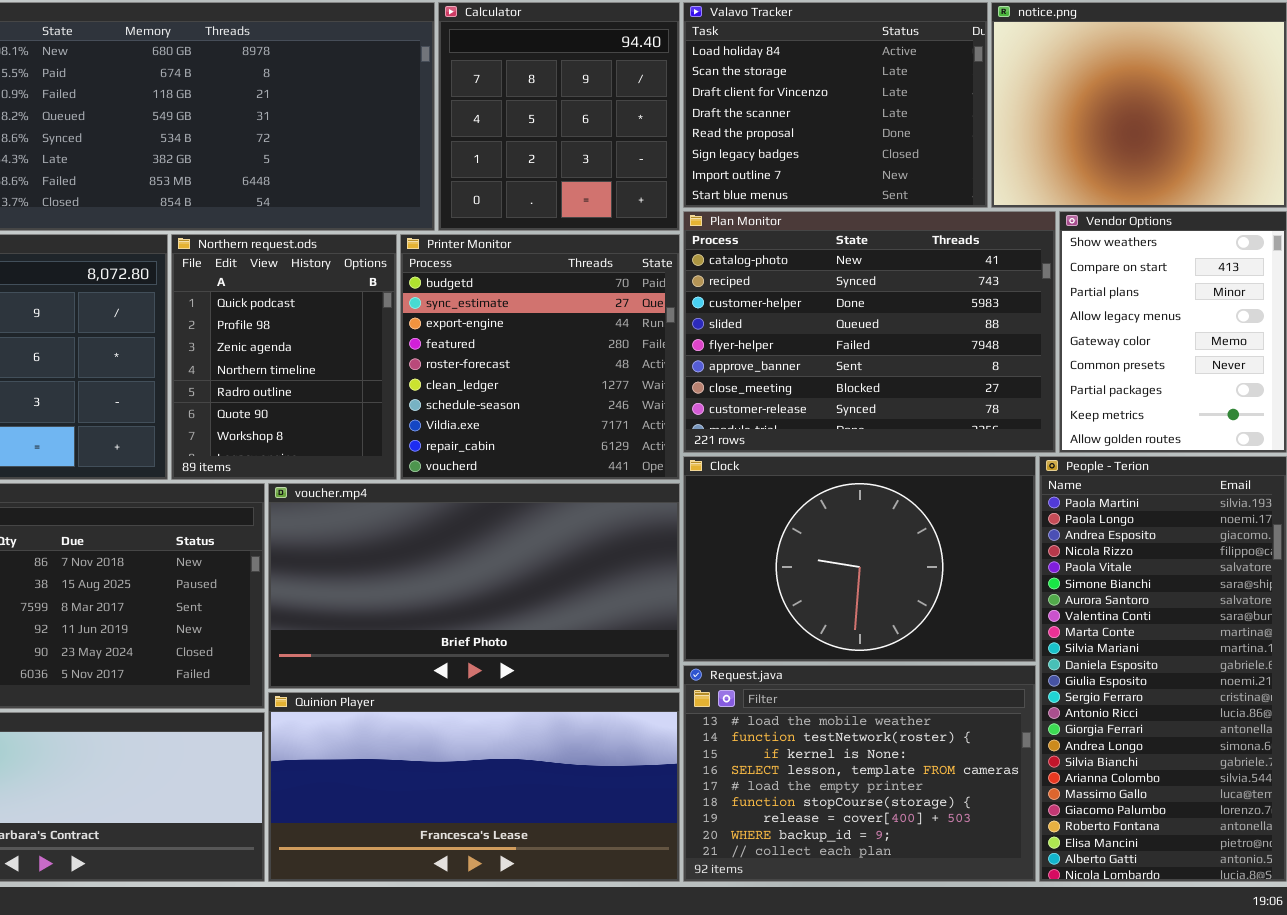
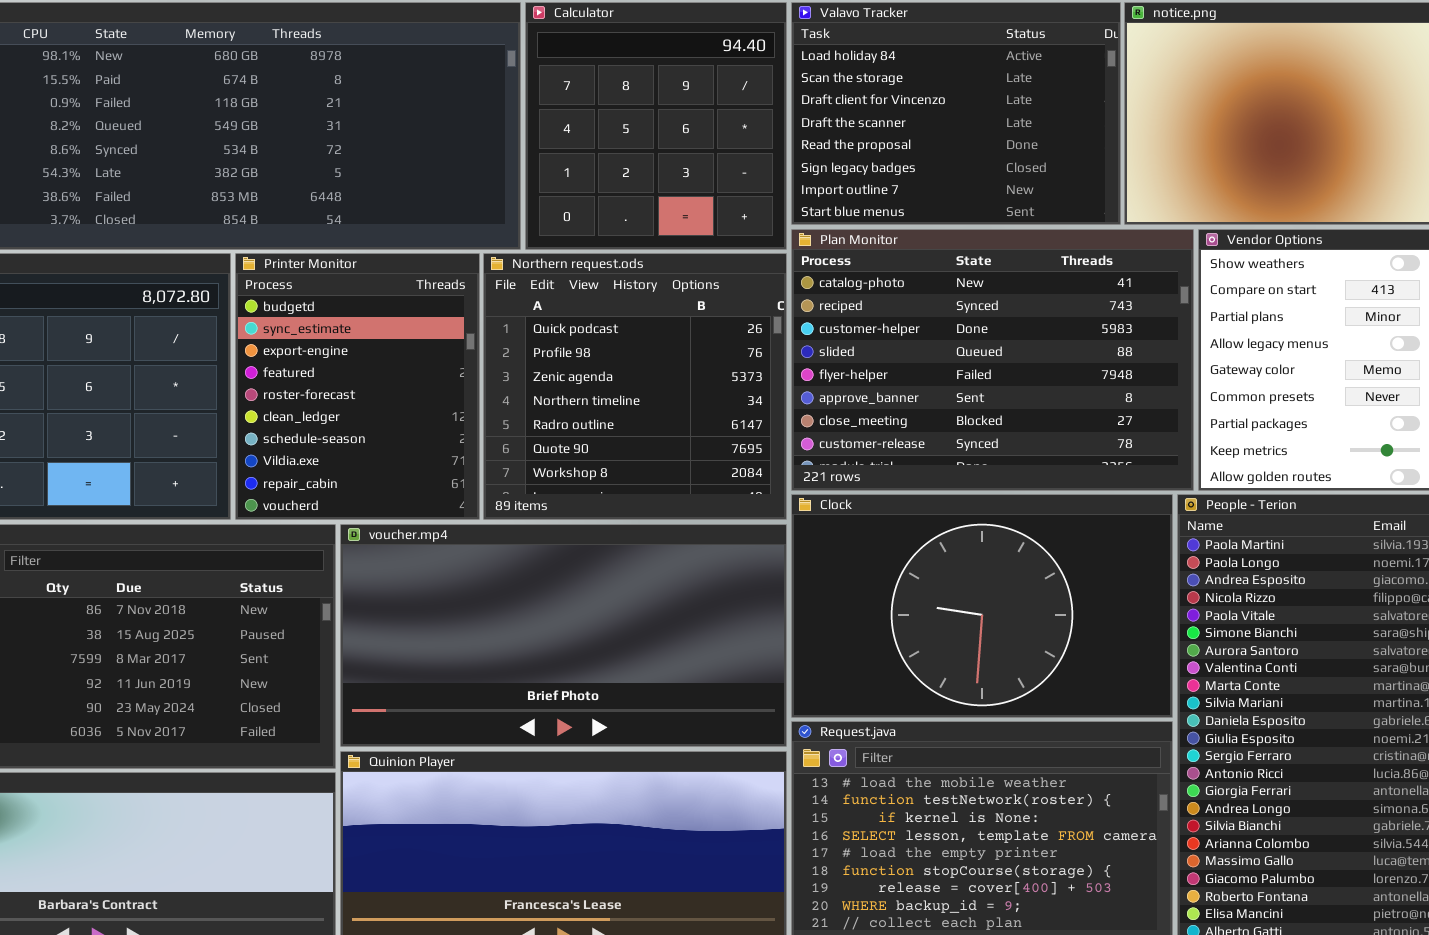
Northern request.ods: [171,234,397,480] -> [483,253,787,520], moved, resized
Printer Monitor: [400,234,680,480] -> [235,253,480,520], moved, resized

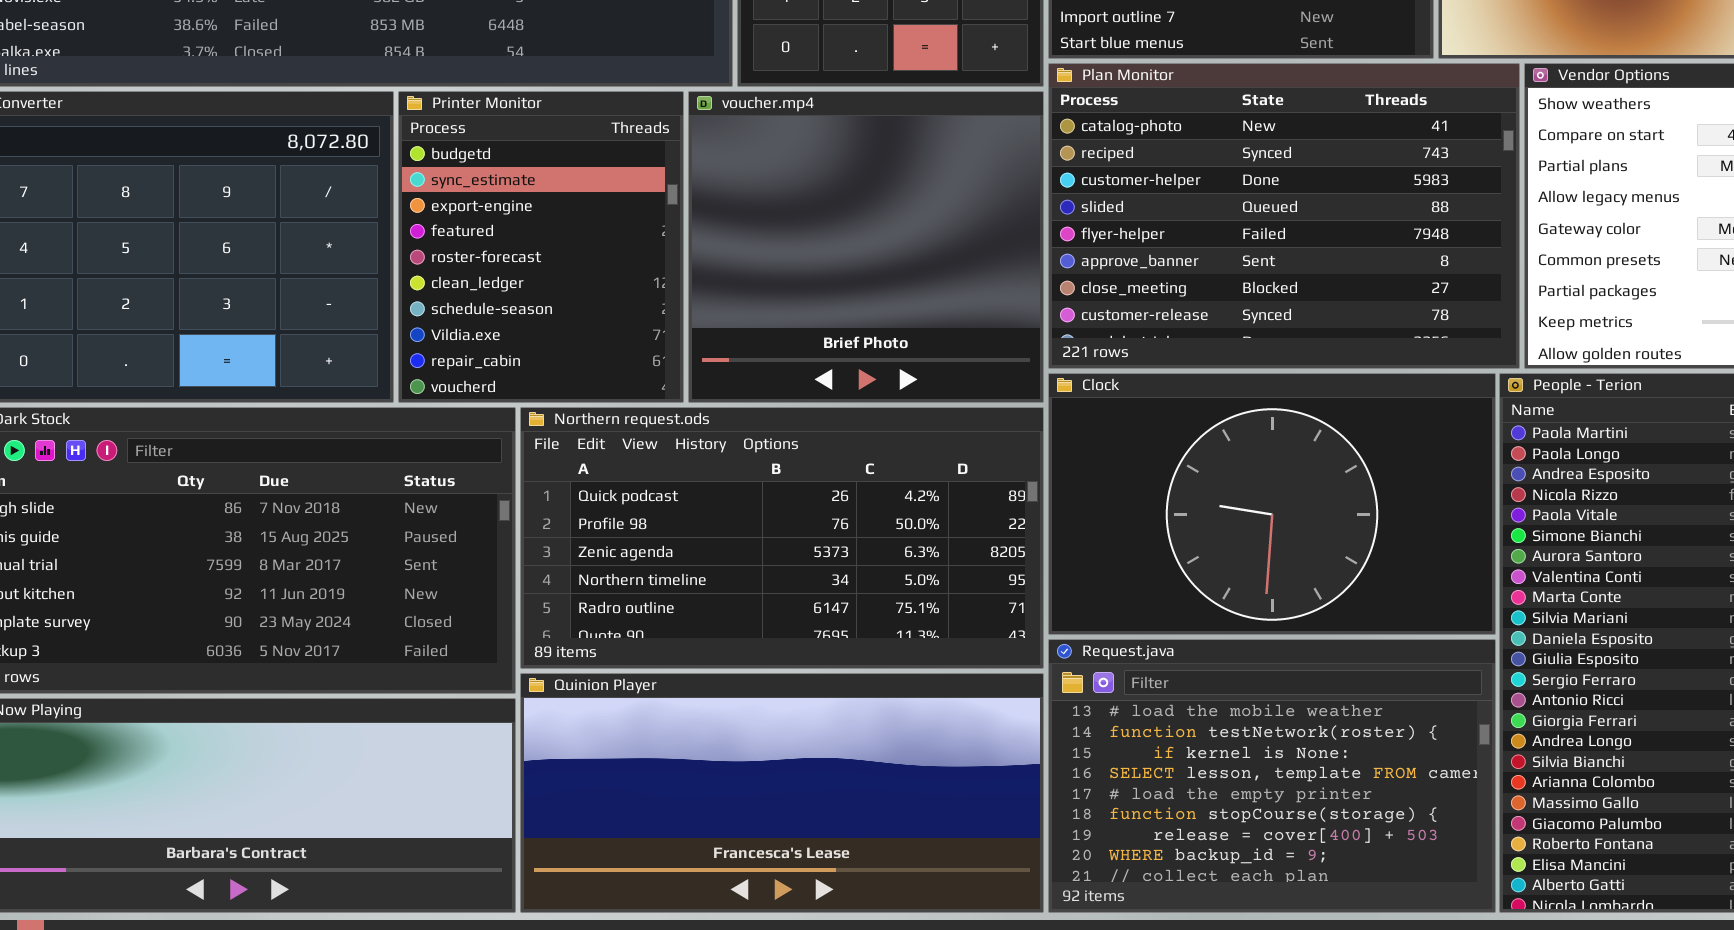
Northern request.ods: [483,253,787,520] -> [520,407,1044,669], moved, resized
voucher.mp4: [340,524,787,747] -> [688,91,1044,403], moved, resized

